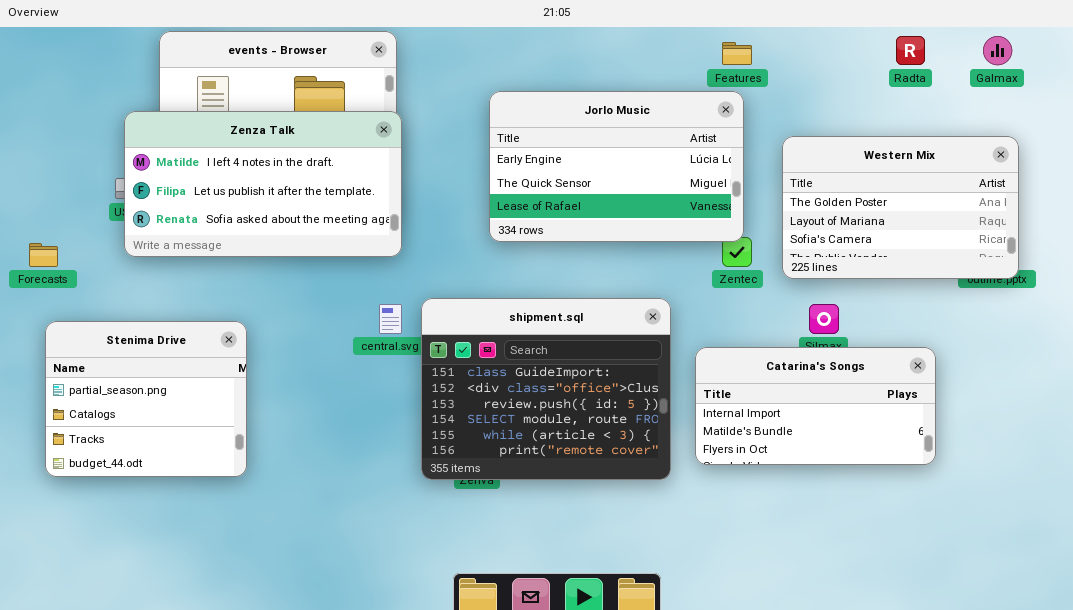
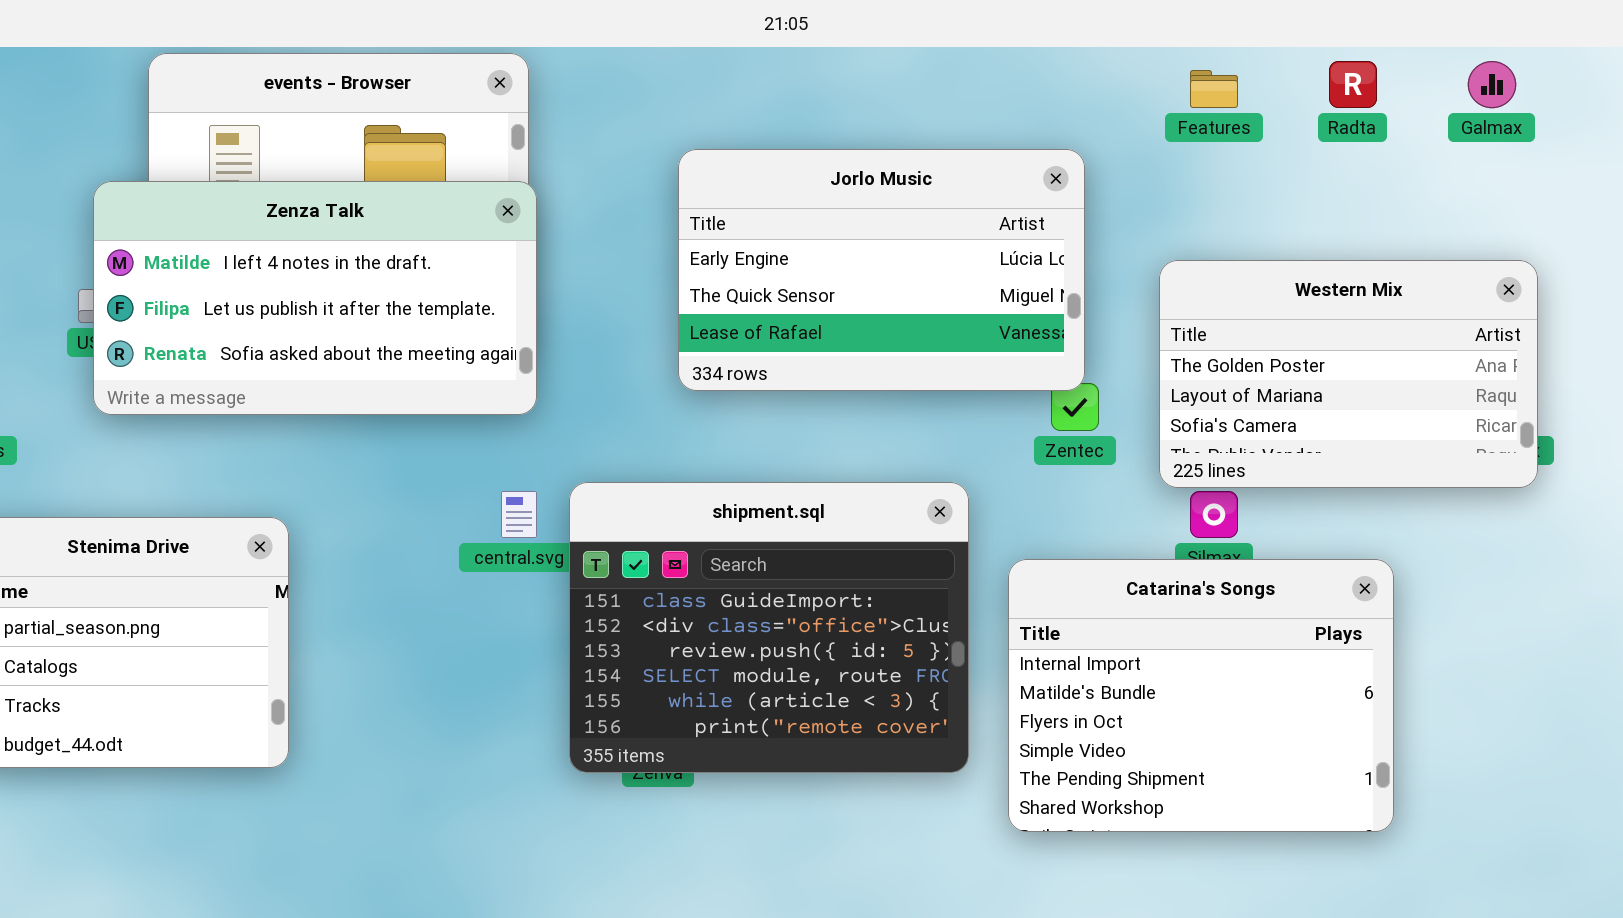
Features: [722,42,752,65] -> [1190,70,1238,108], moved
Western Mix: [782,136,1019,279] -> [1159,260,1538,488], moved
Catarina's Songs: [695,347,936,465] -> [1008,559,1394,832], resized

